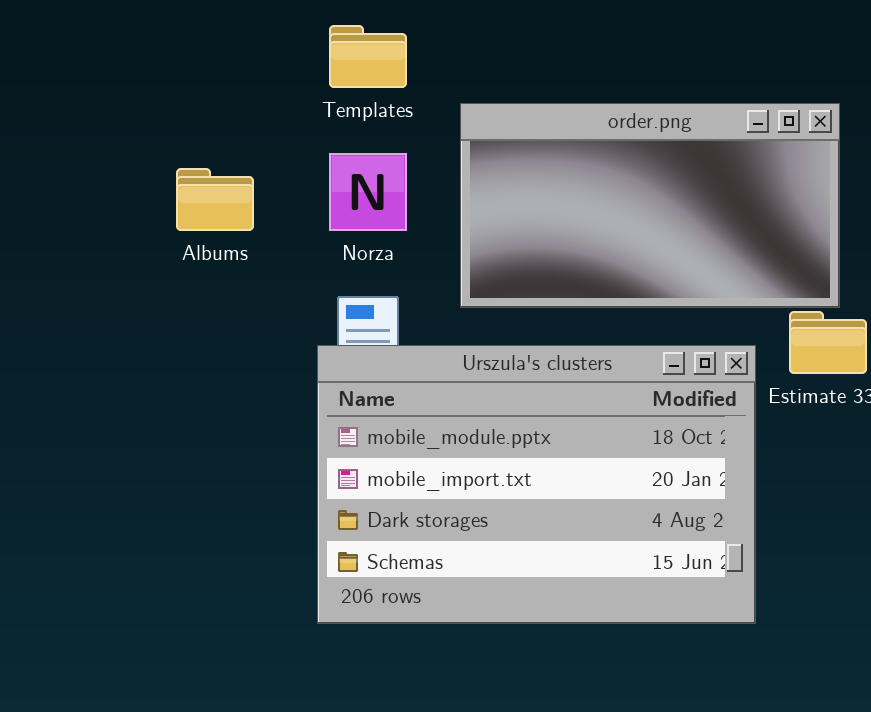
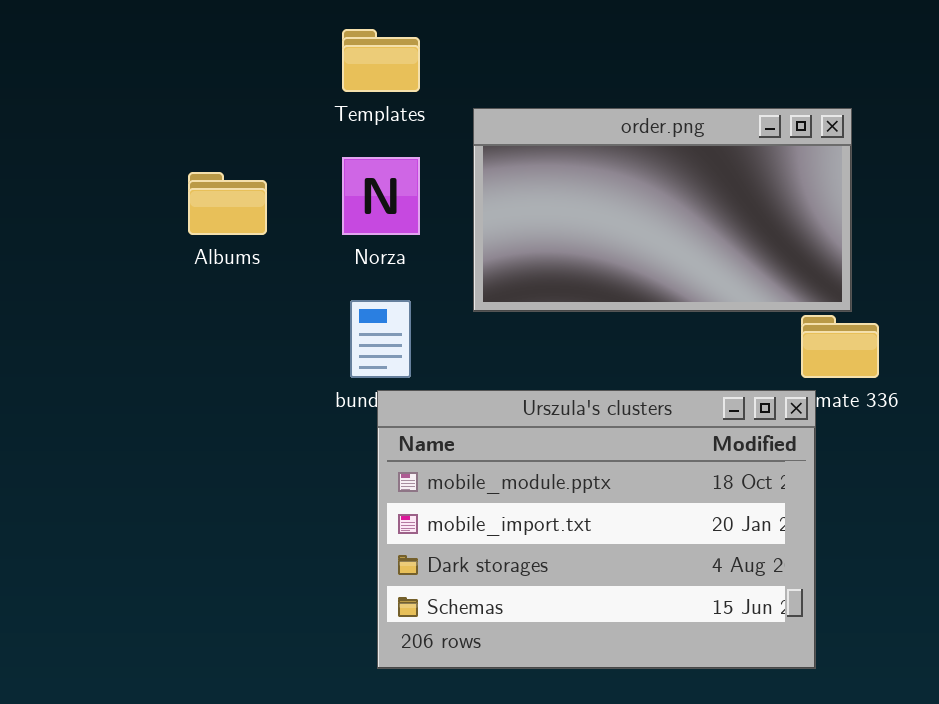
Urszula's clusters: [317,345,756,624] -> [377,390,816,669], moved

